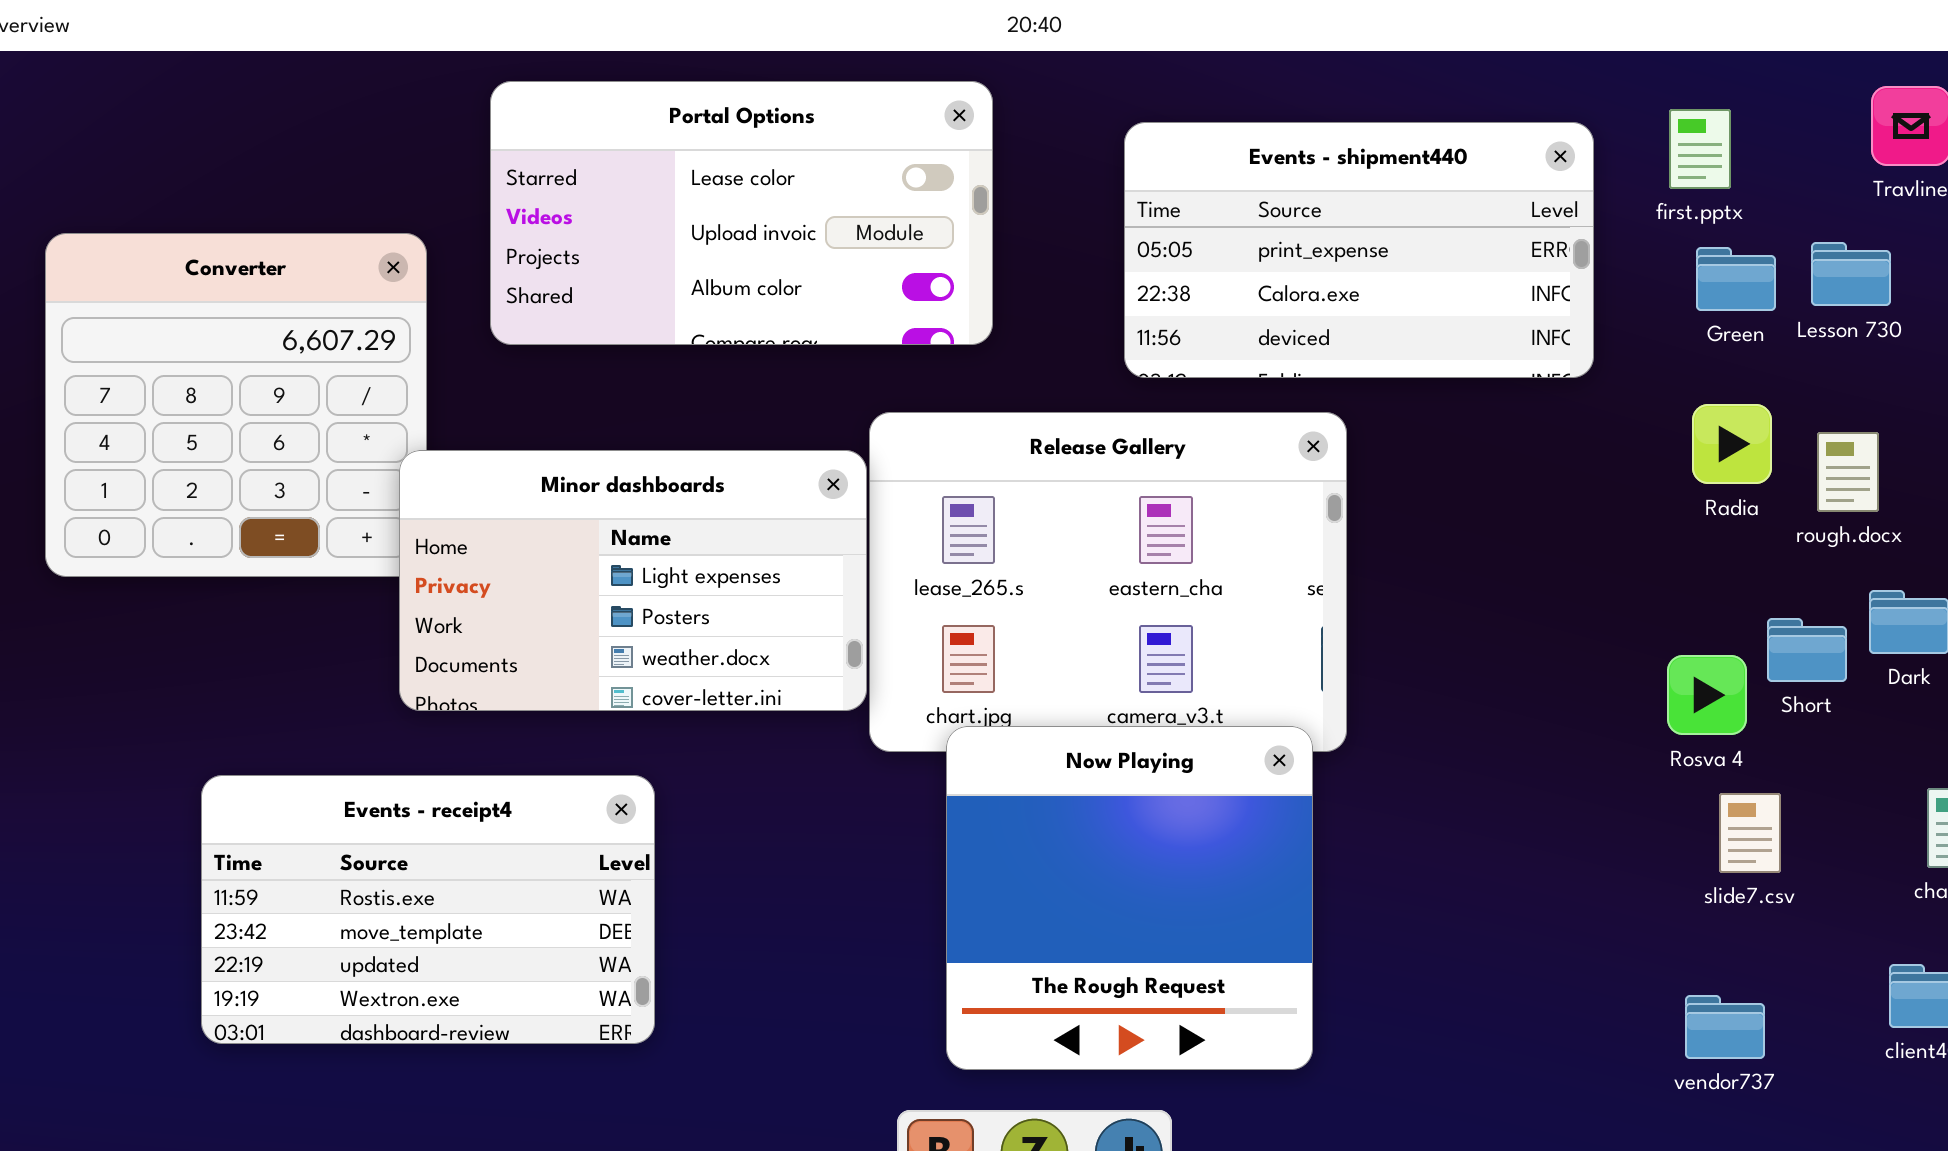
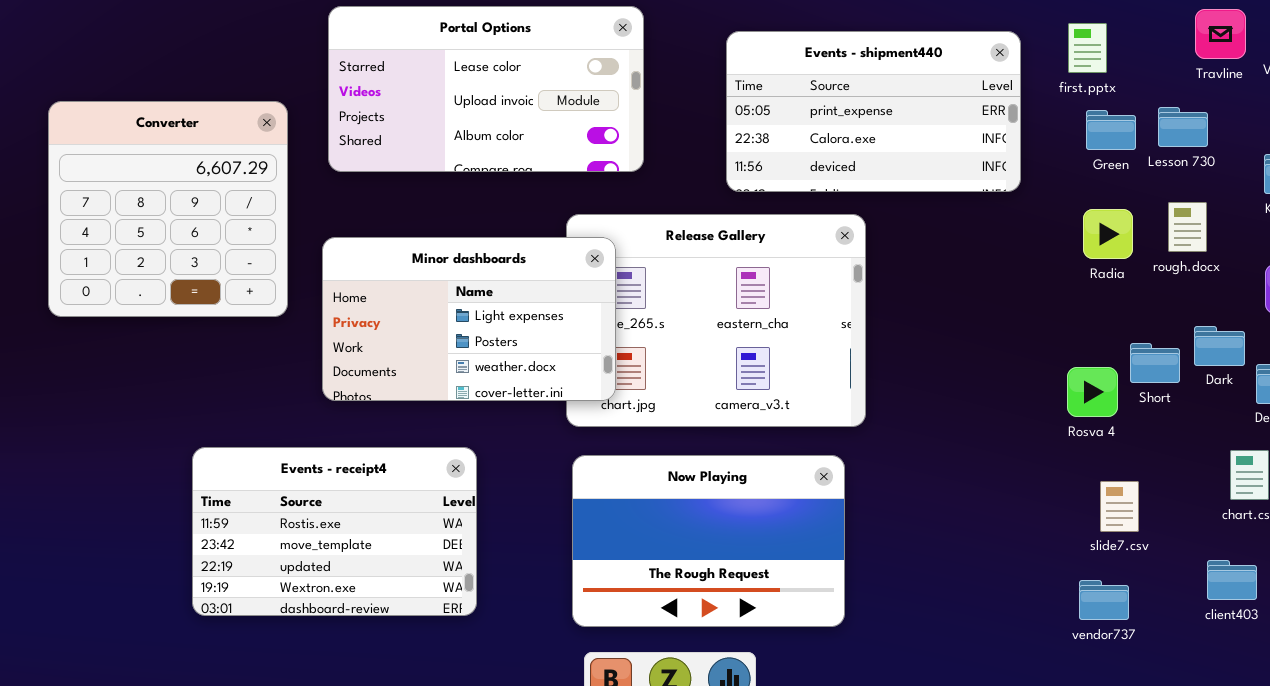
rough.docx: [1817,432,1879,512] -> [1168,202,1207,252], moved
Minor dashboards: [399,450,867,711] -> [322,237,616,401], moved
Now Playing: [946,726,1313,1070] -> [572,455,845,627], resized
Events - receipt4: [201,775,655,1044] -> [192,447,477,616], moved
slide7.csv: [1719,793,1781,873] -> [1100,481,1139,532], moved

